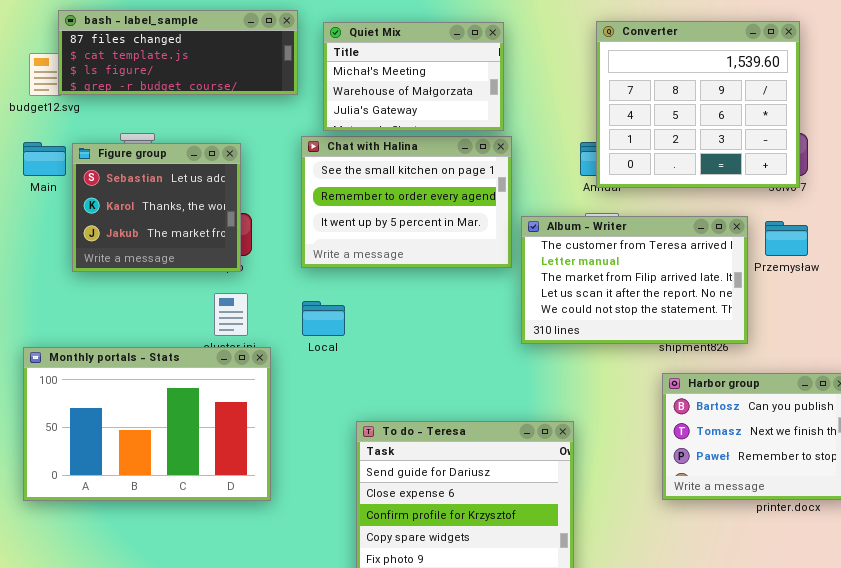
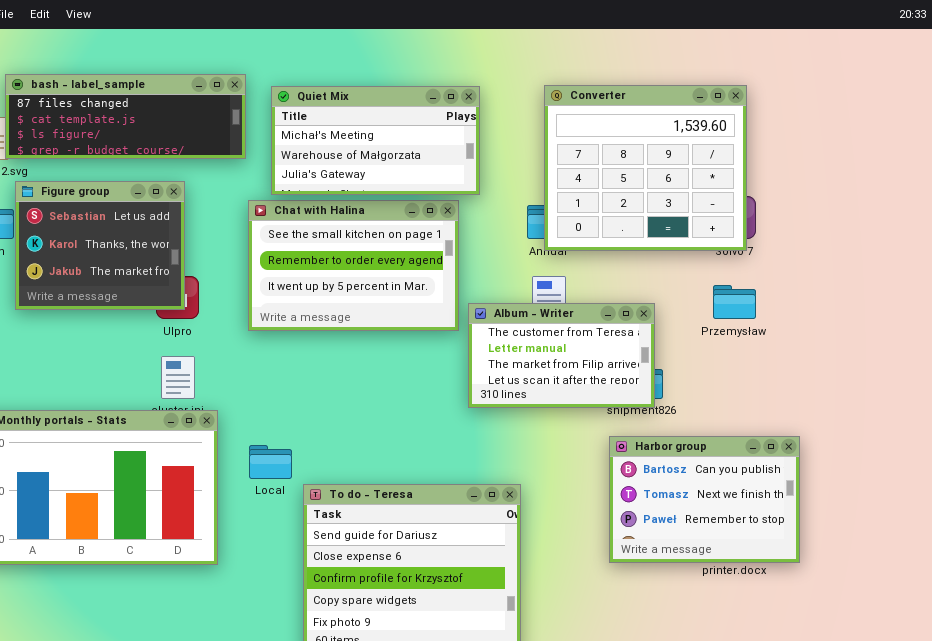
Quiet Mix: [323,22,504,131] -> [271,86,480,195], resized
Figure group: [72,143,241,272] -> [15,181,185,310], moved
Album - Writer: [521,216,748,344] -> [468,303,655,408], resized
Local: [302,301,345,336] -> [249,445,292,479], moved

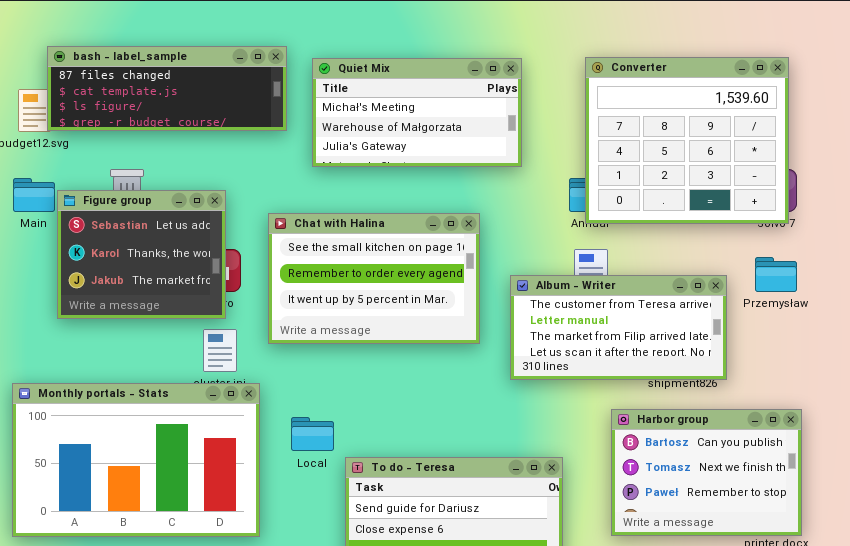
Figure group: [15,181,185,310] -> [57,190,226,319], moved
Chat with Halina: [248,200,459,331] -> [268,213,480,344], moved
Album - Writer: [468,303,655,408] -> [510,275,727,380], resized
Harbor group: [609,436,800,563] -> [611,409,802,536], moved

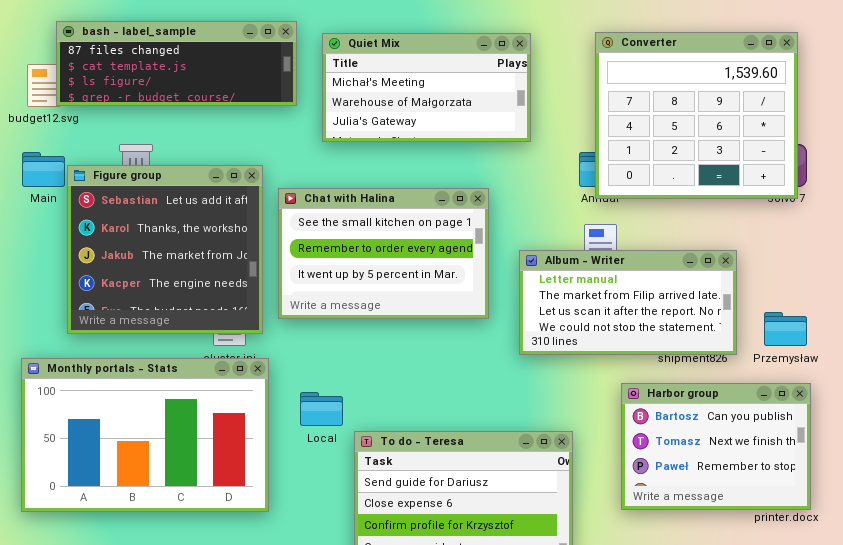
Figure group: [57,190,226,319] -> [67,165,263,334], resized
Przemysław: [755,257,797,292] -> [764,312,807,346], moved
Album - Writer: [510,275,727,380] -> [519,250,737,355], scrolled down 1 row

